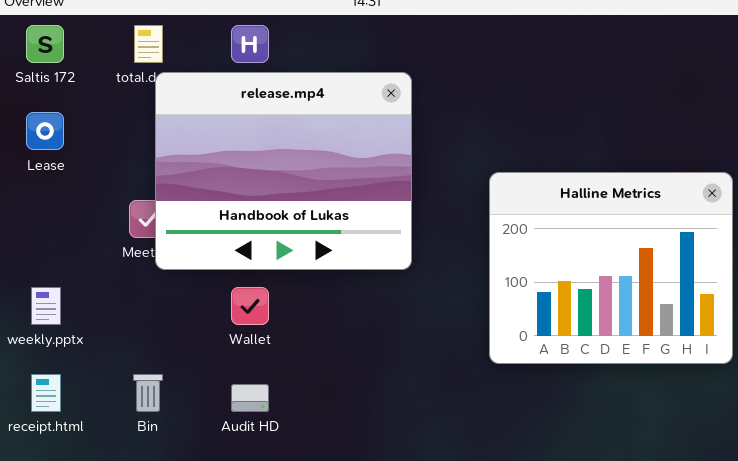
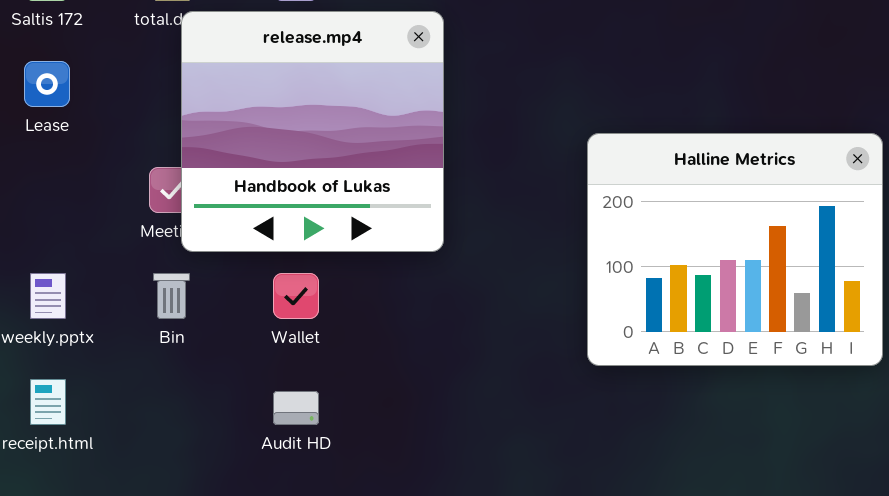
release.mp4: [155,72,412,270] -> [181,11,444,252], resized
Bin: [133,374,163,412] -> [153,273,190,319], moved

